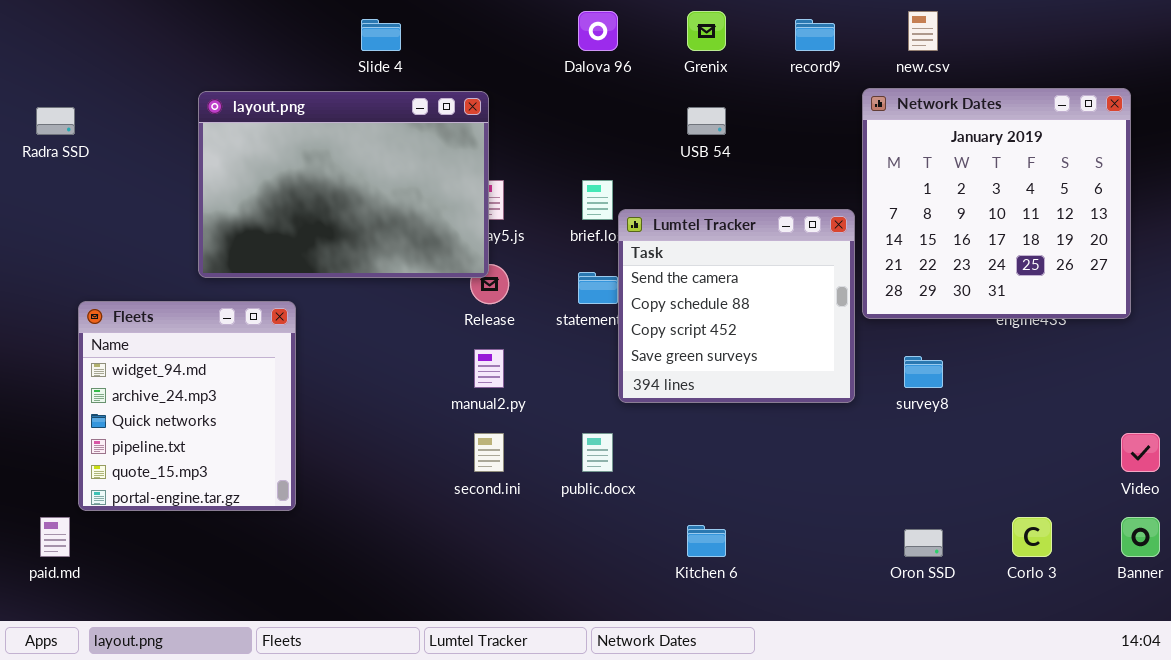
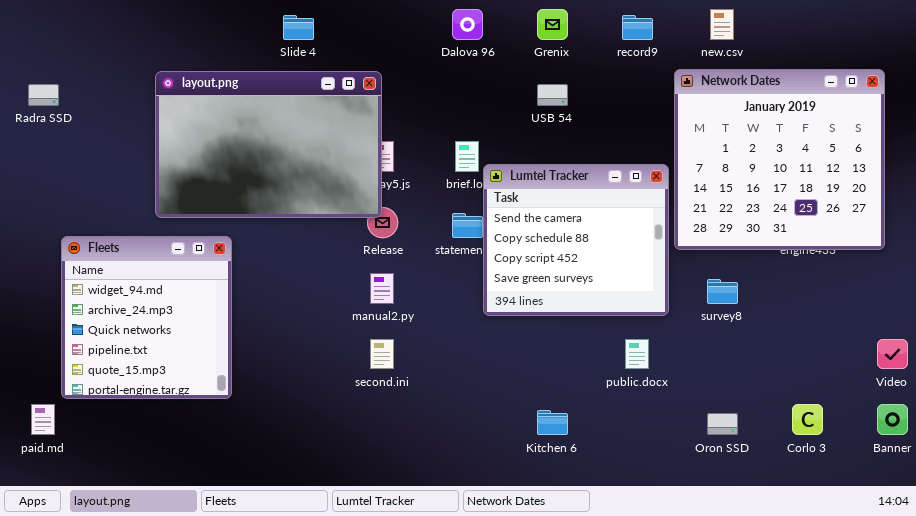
public.docx: [582,433,613,472] -> [625,339,649,369], moved

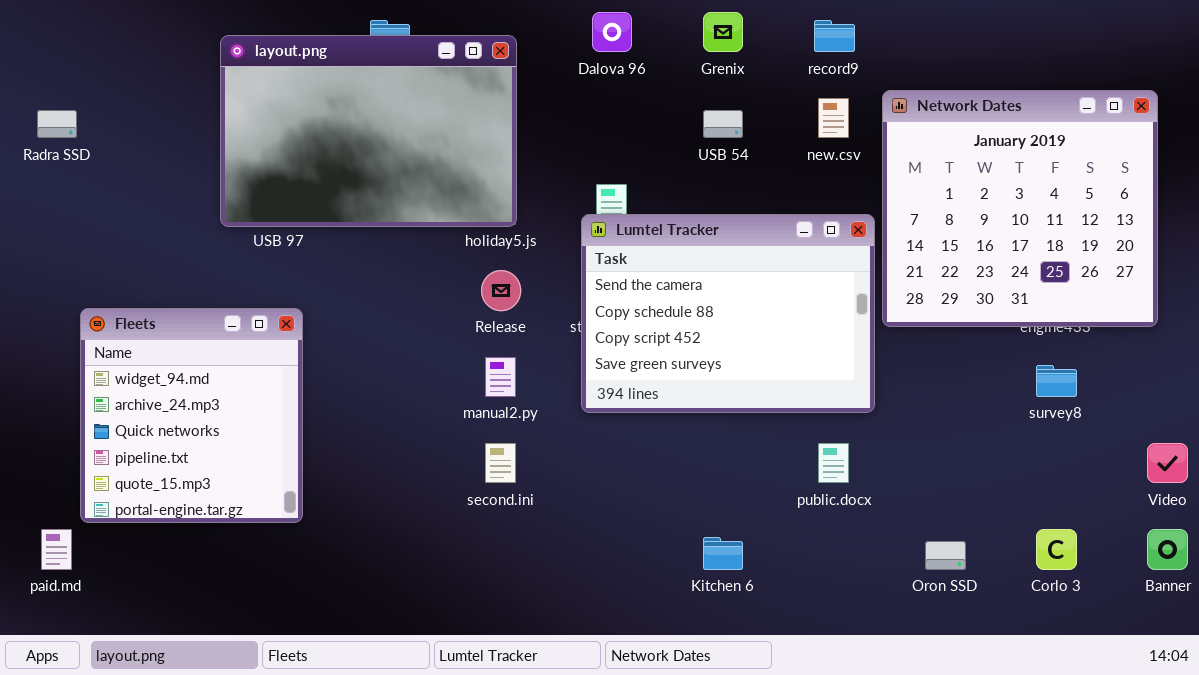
new.csv: [710,9,734,40] -> [818,98,849,138], moved
layout.png: [155,71,382,218] -> [220,35,517,227], moved
Lumtel Tracker: [483,164,669,316] -> [581,214,875,413], resized
survey8: [707,279,738,304] -> [1036,365,1077,397], moved

